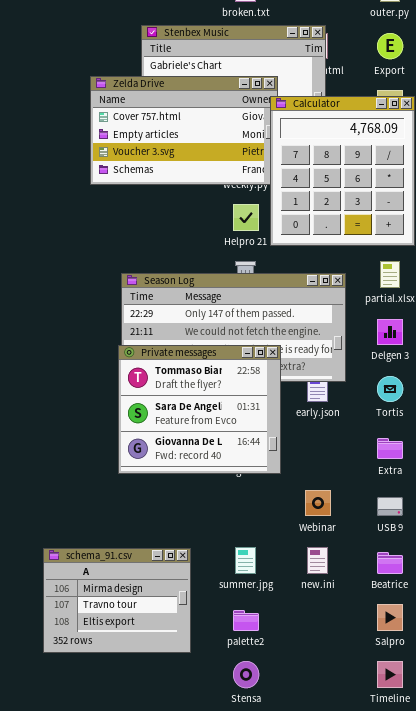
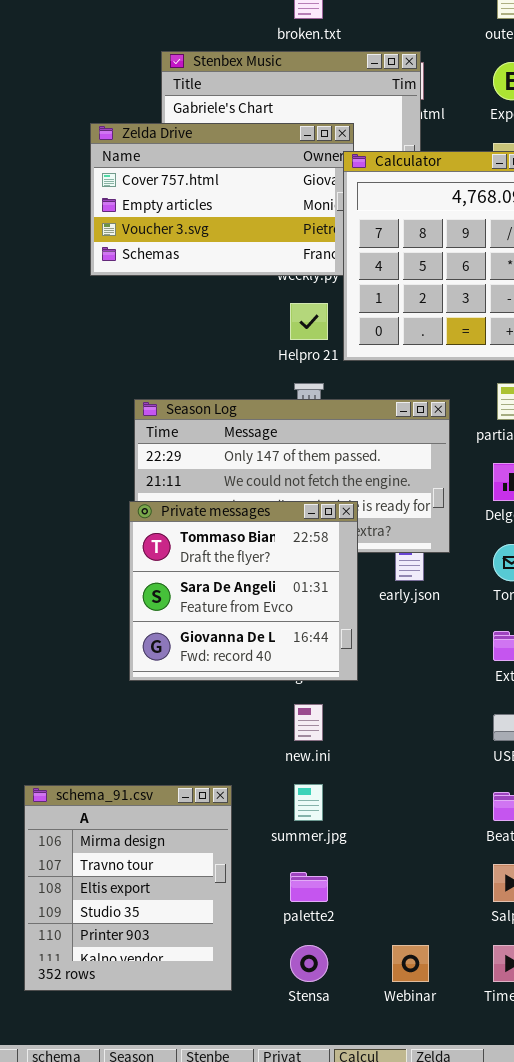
Webinar: [305,490,331,516] -> [392,945,429,982], moved
new.ini: [307,547,328,574] -> [294,704,323,741], moved
schema_91.csv: [43,548,191,653] -> [24,785,232,991], resized

